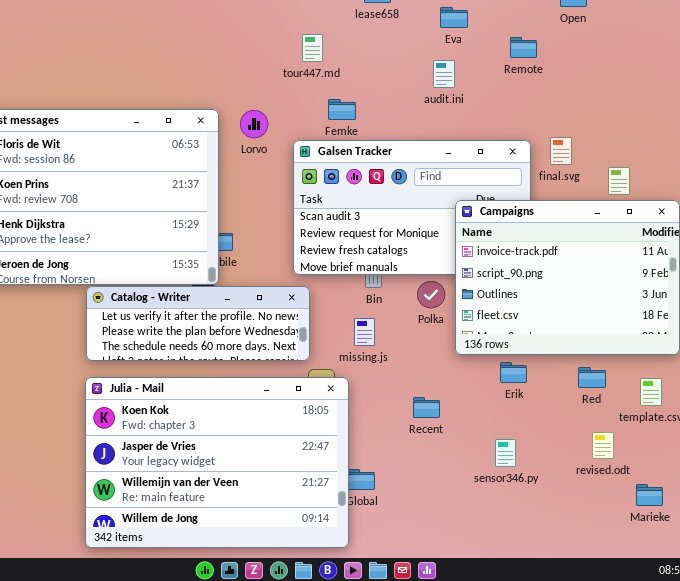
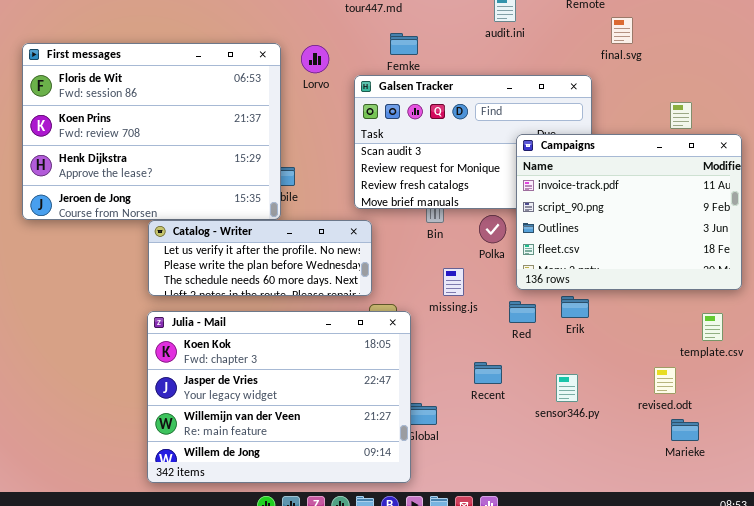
final.svg: [550,137,572,165] -> [611,17,633,44], moved
missing.js: [354,318,375,346] -> [443,268,464,296], moved
Red: [578,367,606,388] -> [509,301,536,323], moved
Recent: [413,397,440,418] -> [474,362,502,384], moved
Marieke: [636,484,663,506] -> [671,419,699,441], moved

